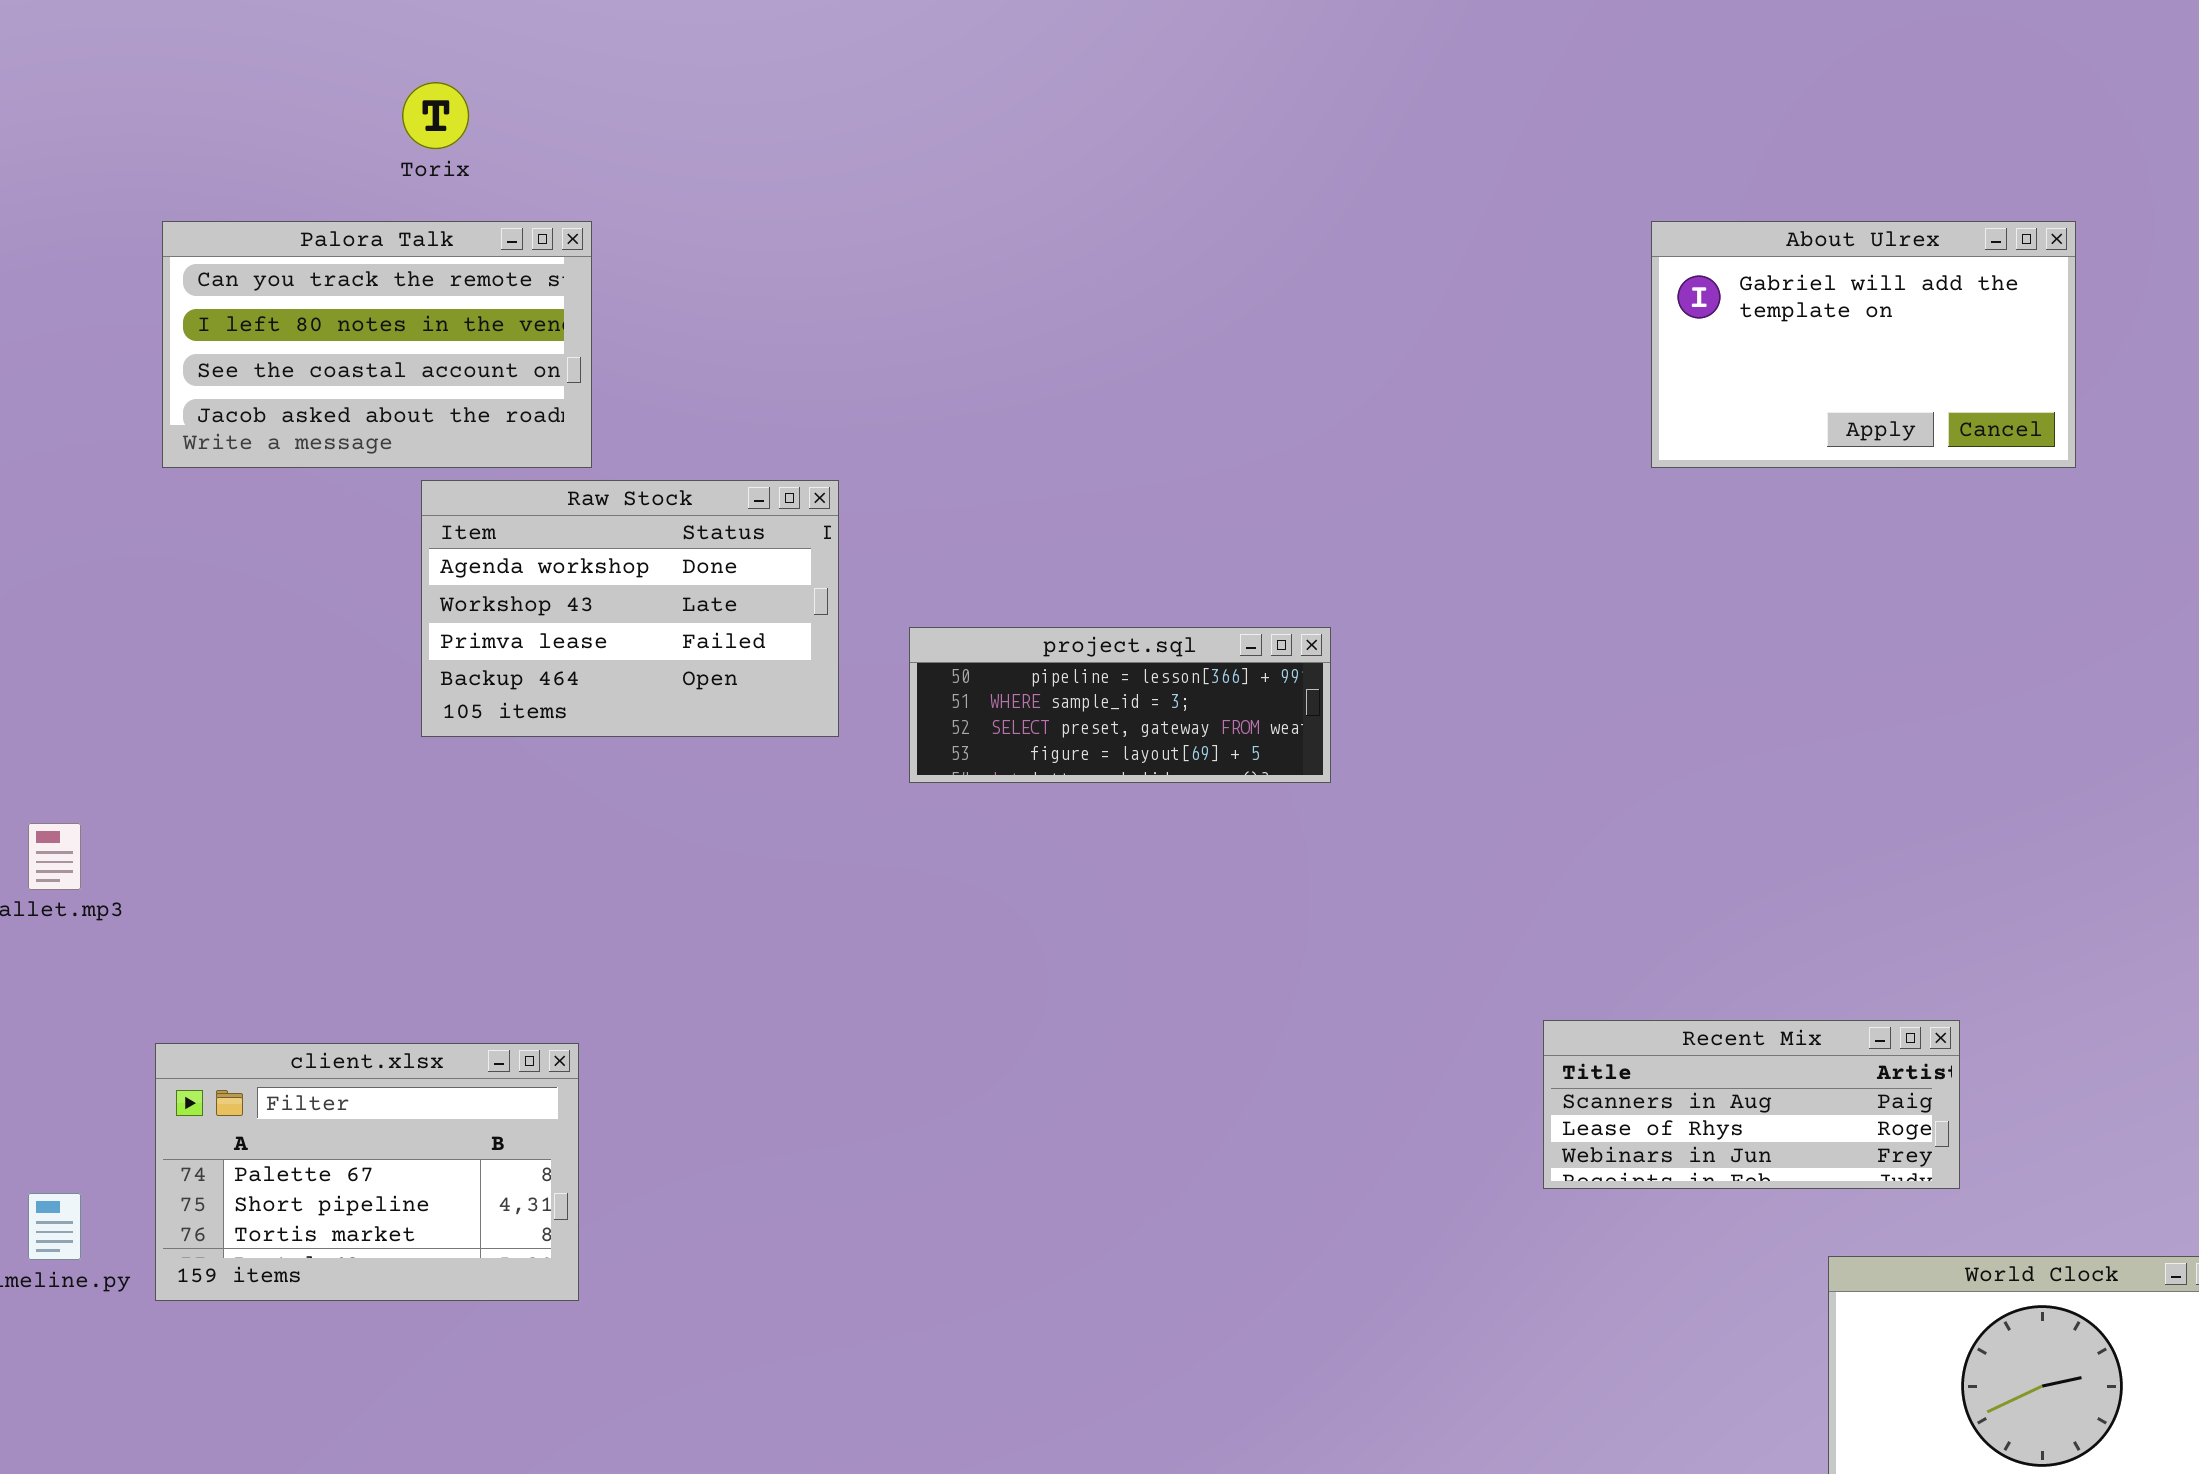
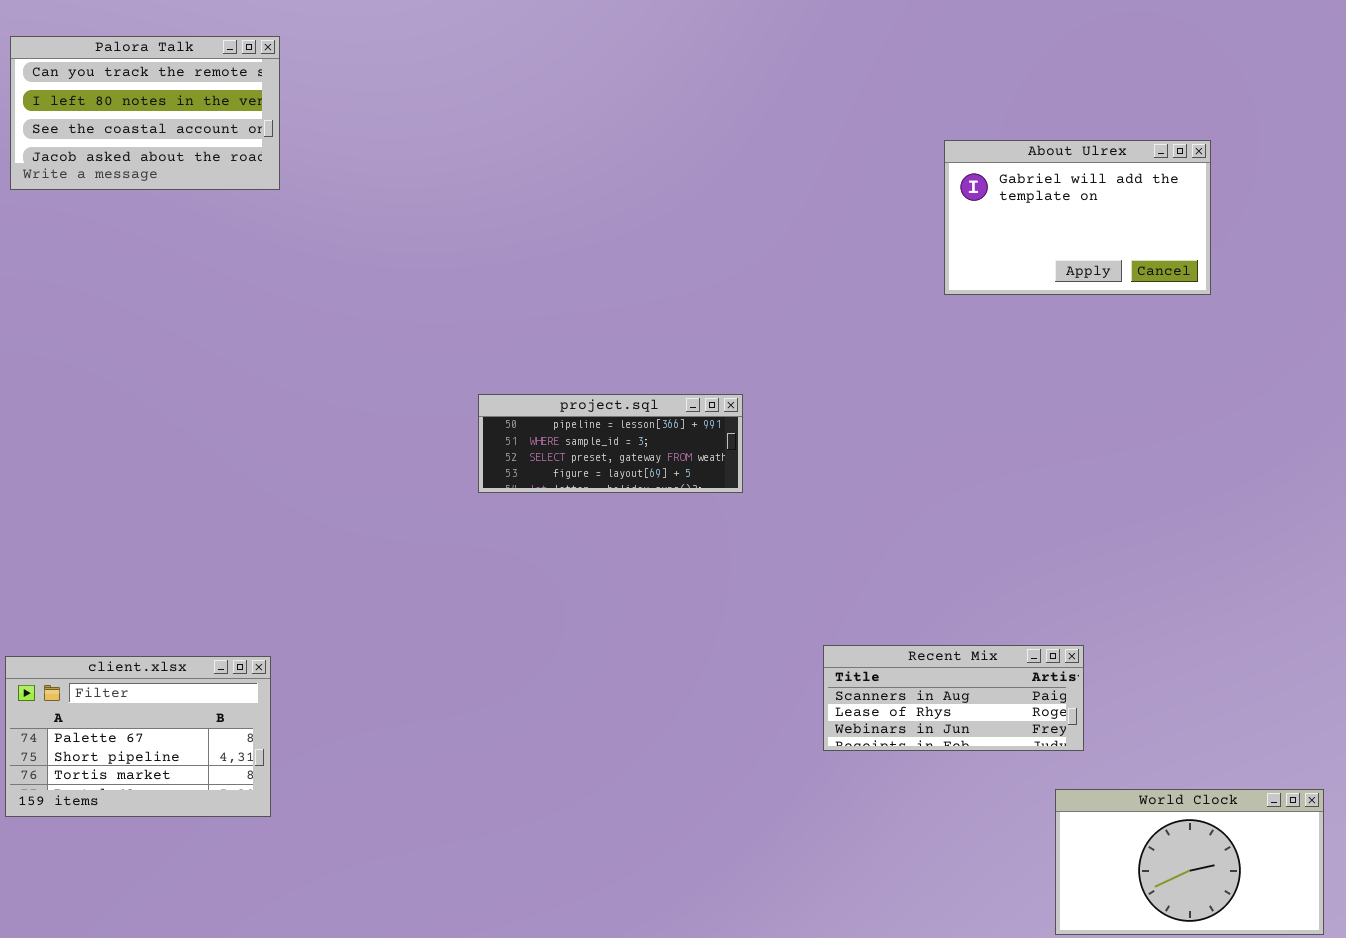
Palora Talk: [162,221,592,468] -> [10,36,280,190], moved
Raw Stock: [421,480,839,737] -> none, closed
Recent Mix: [1543,1020,1960,1189] -> [823,645,1084,751], moved

